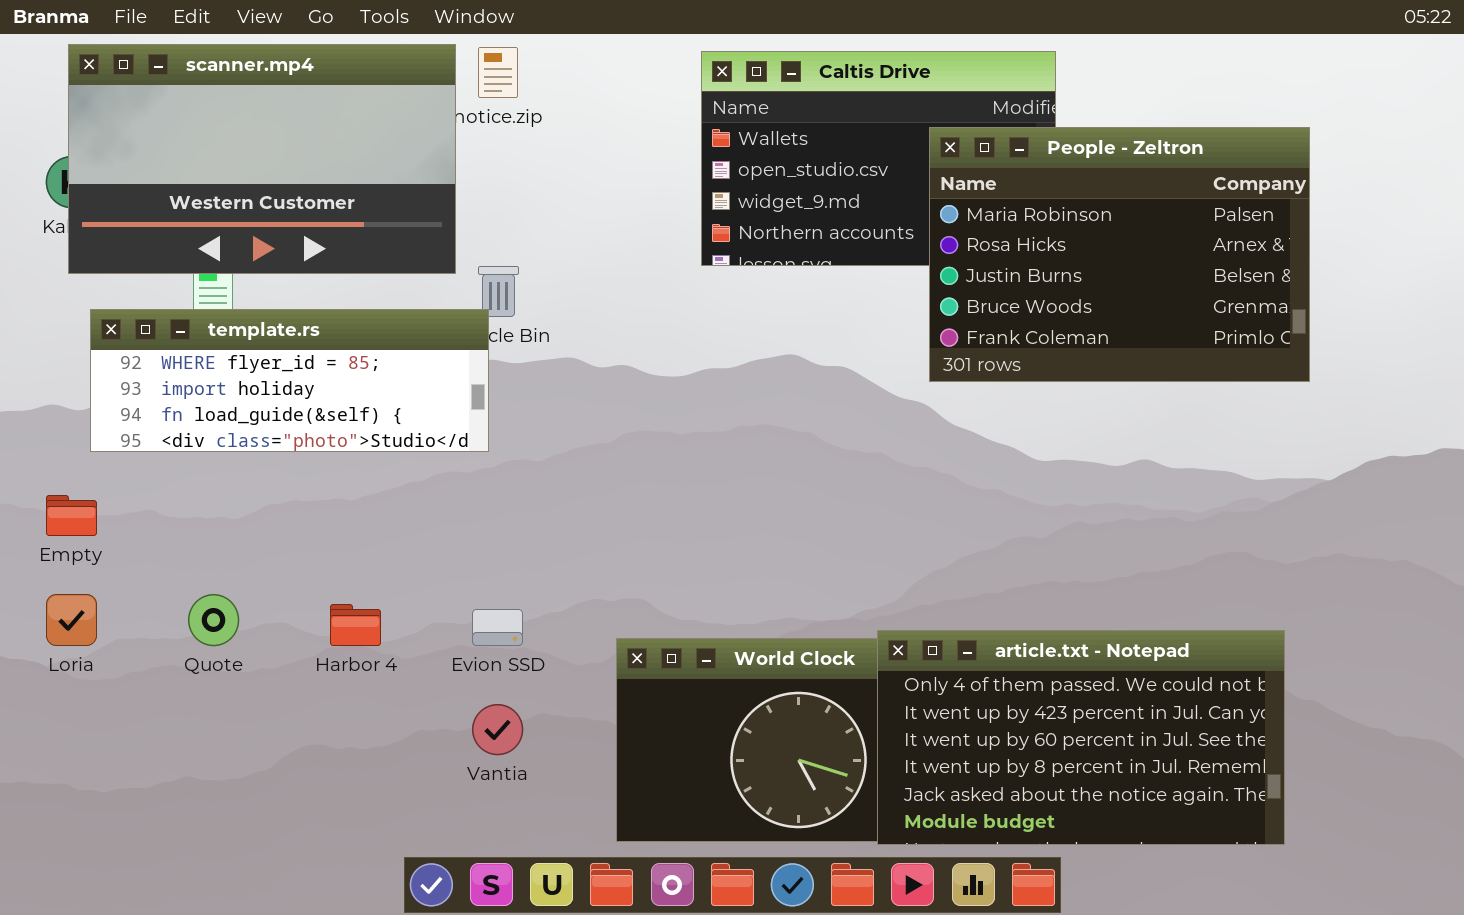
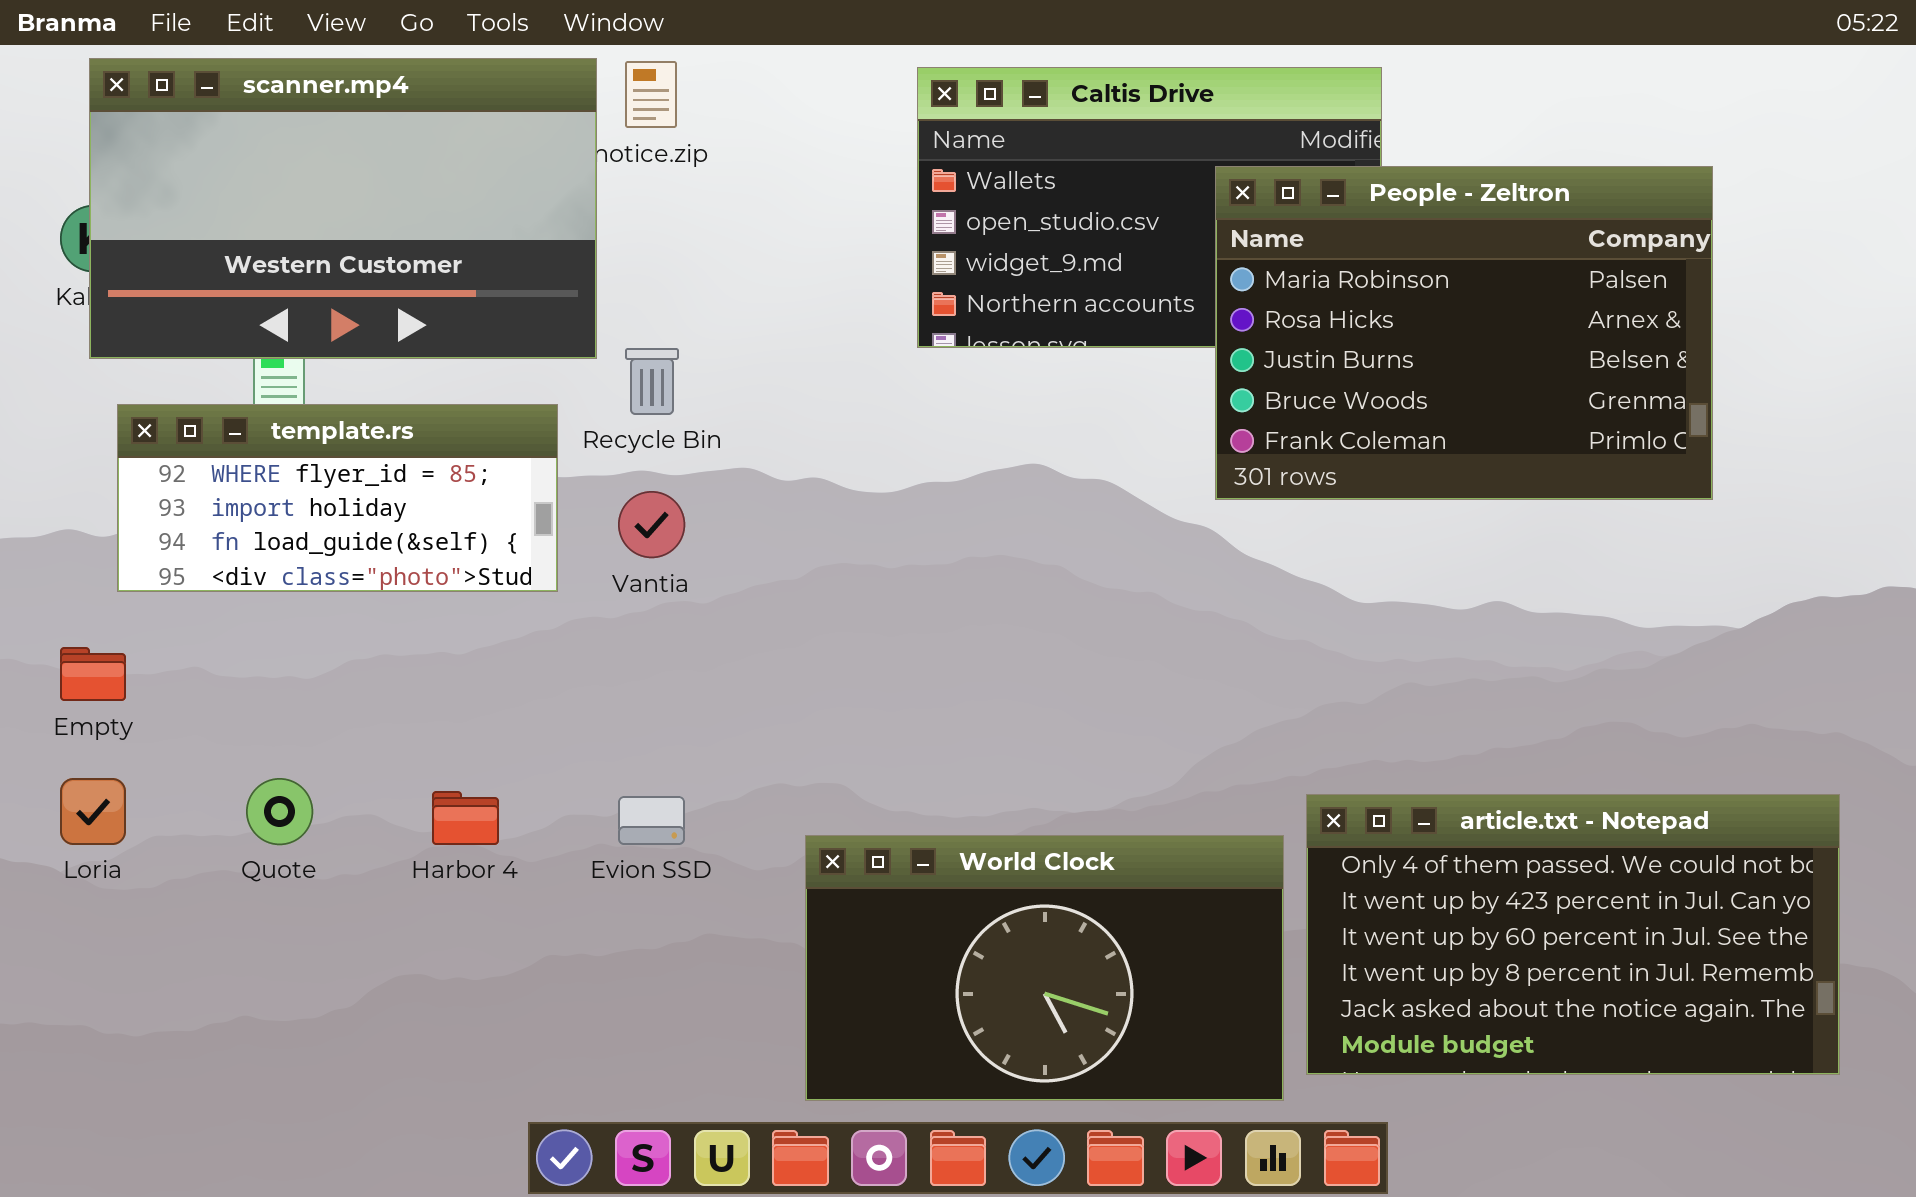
template.rs: [90,309,489,452] -> [117,404,558,592], resized
article.txt - Notepad: [877,630,1285,845] -> [1306,794,1840,1075], moved
Vantia: [472,704,523,755] -> [618,491,685,558], moved

